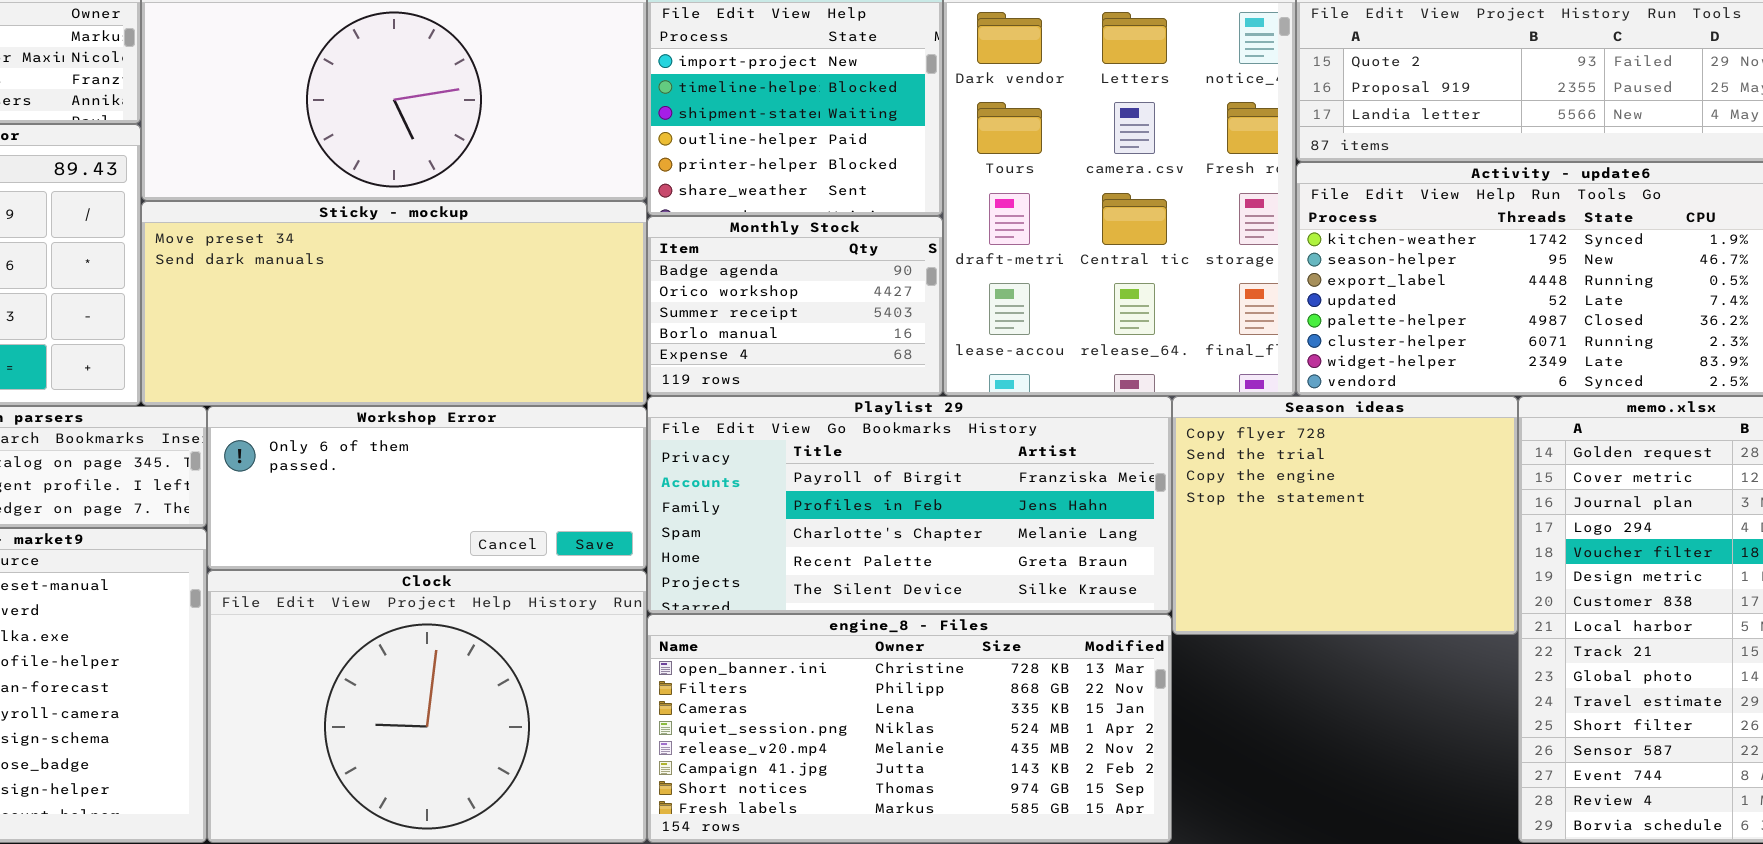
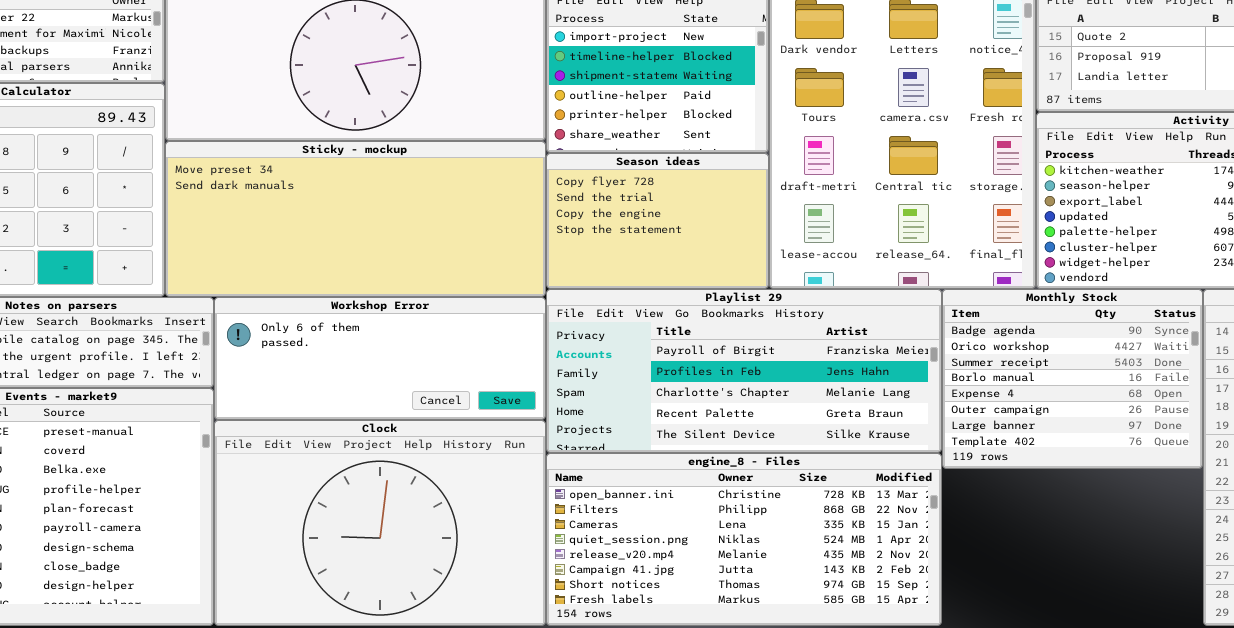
Monthly Stock: [647,216,943,396] -> [942,289,1203,469], moved, resized
Season ideas: [1172,396,1518,635] -> [546,153,769,289], moved, resized

